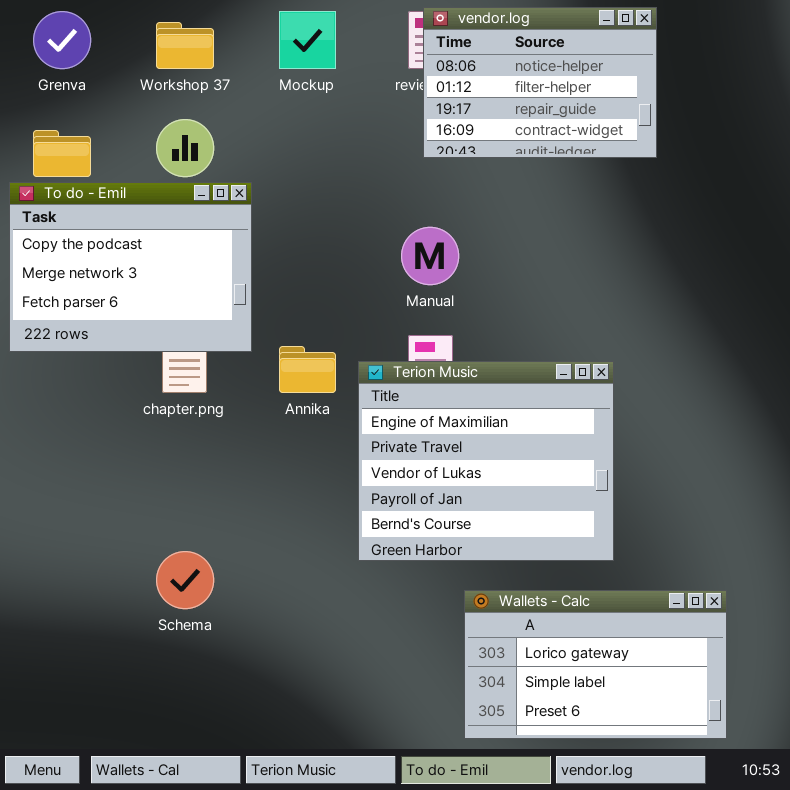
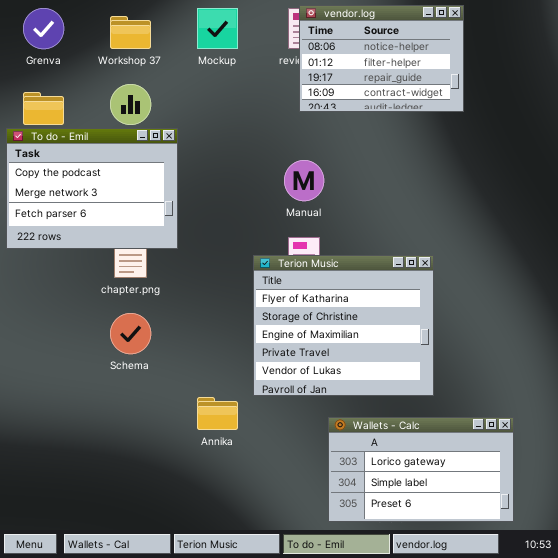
Annika: [279,346,336,393] -> [197,397,238,430], moved
Terion Music: [358,361,614,561] -> [253,255,434,396], scrolled up 2 rows
Schema: [156,551,214,609] -> [110,313,151,354], moved

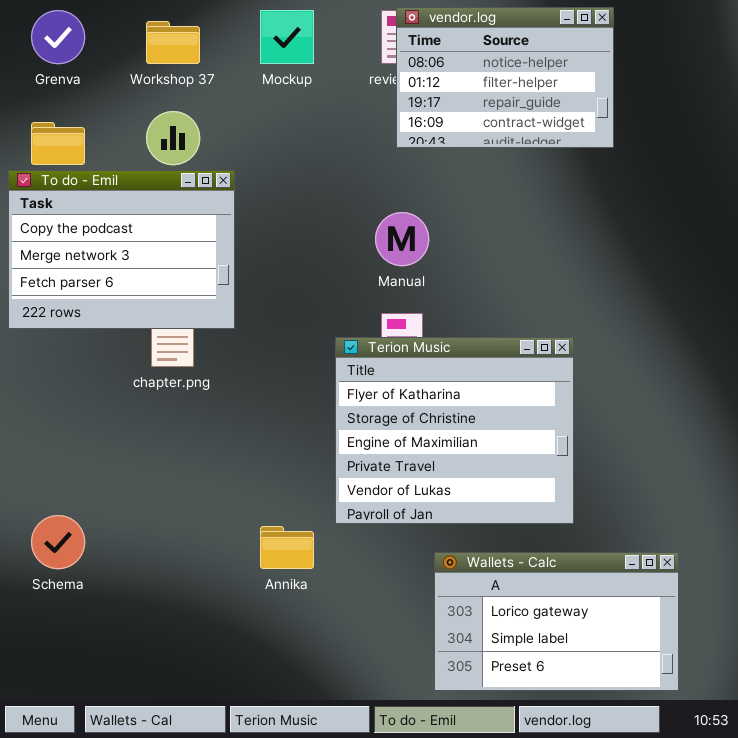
Schema: [110,313,151,354] -> [31,515,85,569], moved

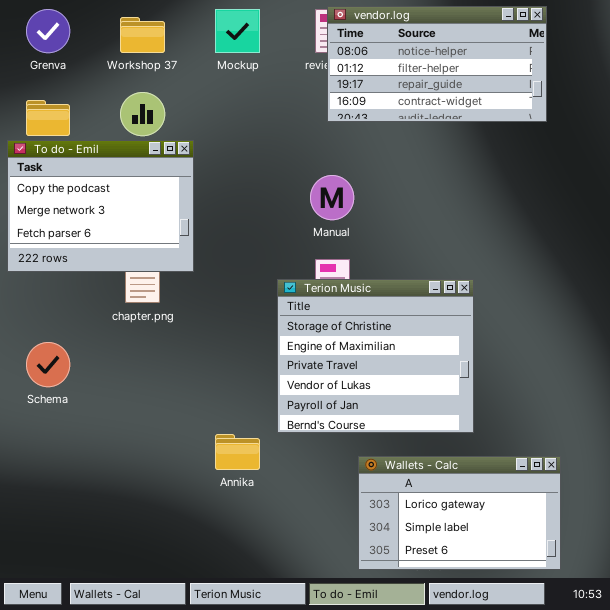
vendor.log: [396,7,614,148] -> [327,6,547,122], resized
Terion Music: [335,337,574,524] -> [277,279,474,433], scrolled down 1 row
Schema: [31,515,85,569] -> [26,342,70,387], moved

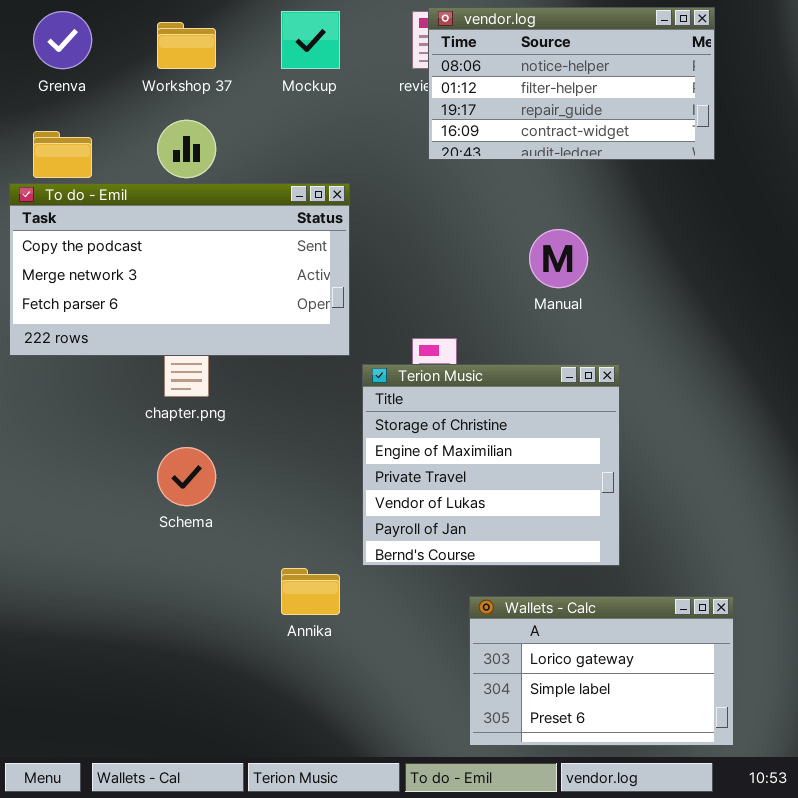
To do - Emil: [7,140,194,272] -> [9,183,350,356], resized
Manual: [310,175,354,220] -> [529,229,588,288], moved
Schema: [26,342,70,387] -> [157,447,216,506], moved

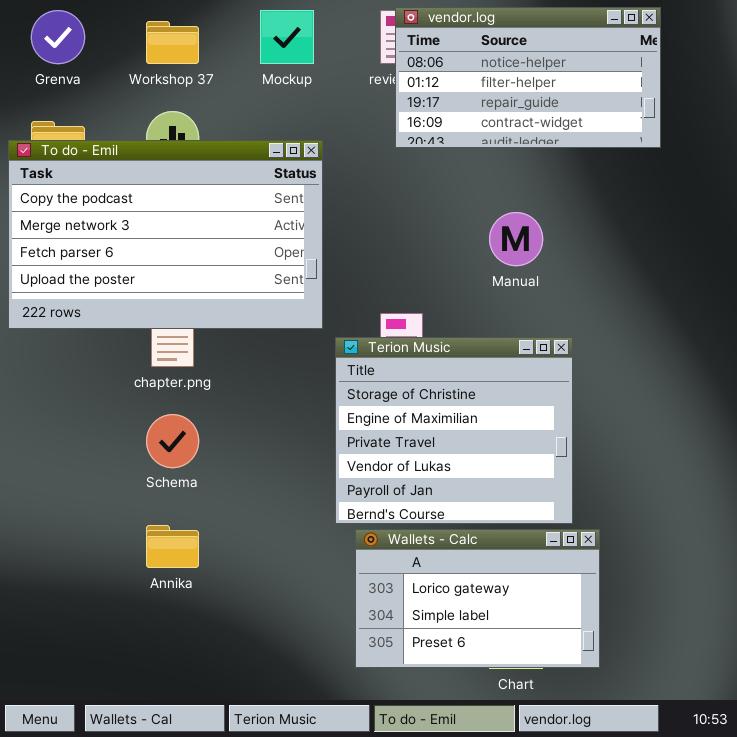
To do - Emil: [9,183,350,356] -> [8,140,323,329], resized
Annika: [281,568,340,615] -> [146,525,199,568], moved
Wallets - Calc: [469,596,734,746] -> [355,529,600,668], moved

